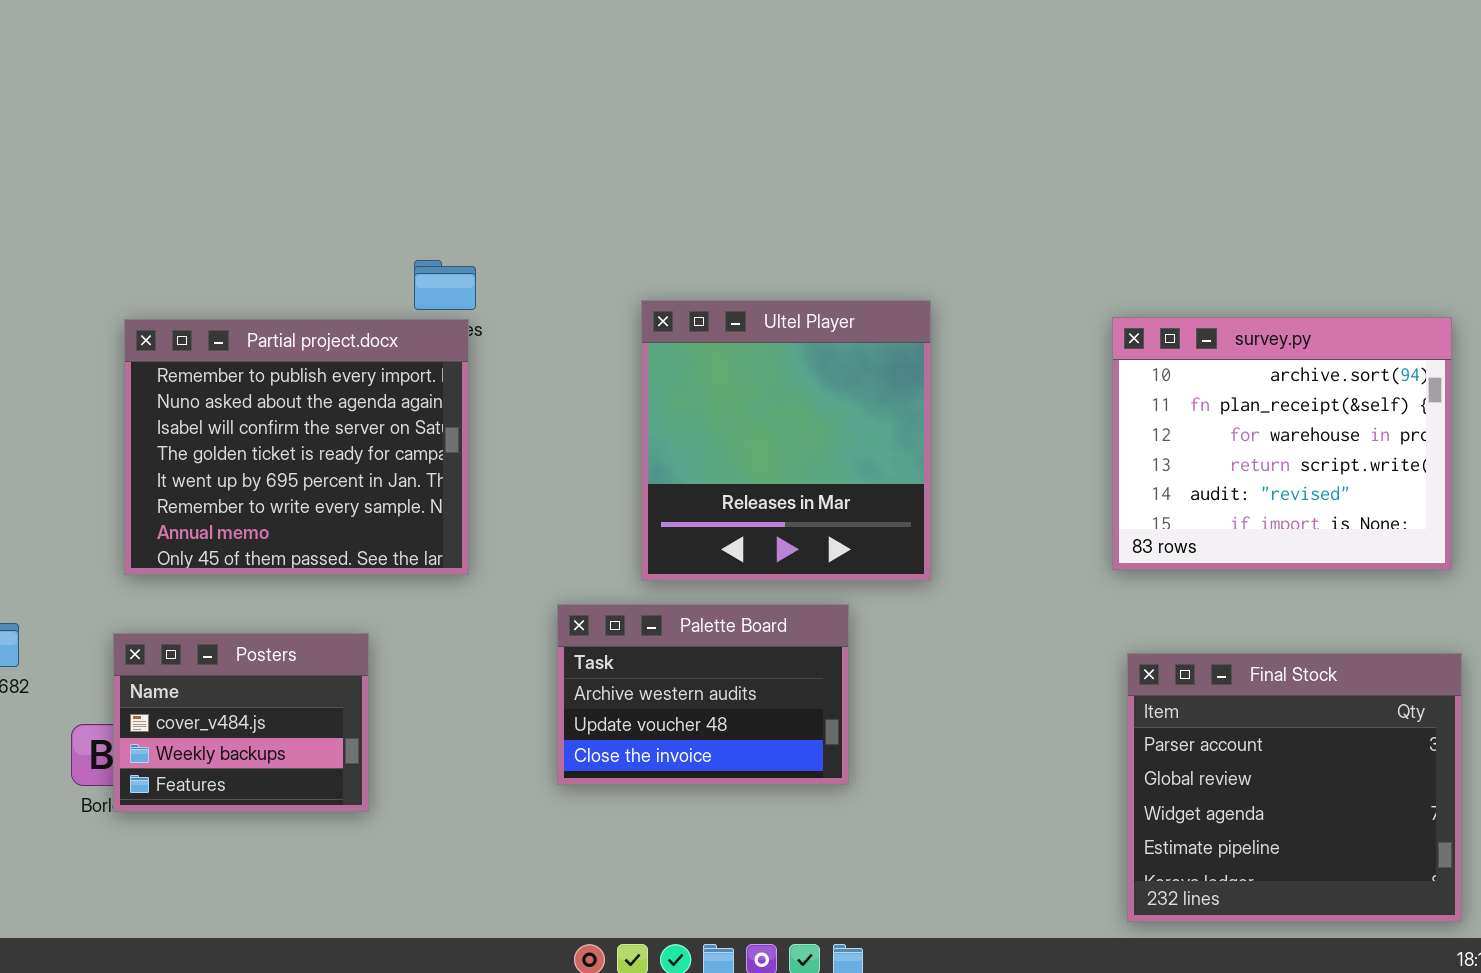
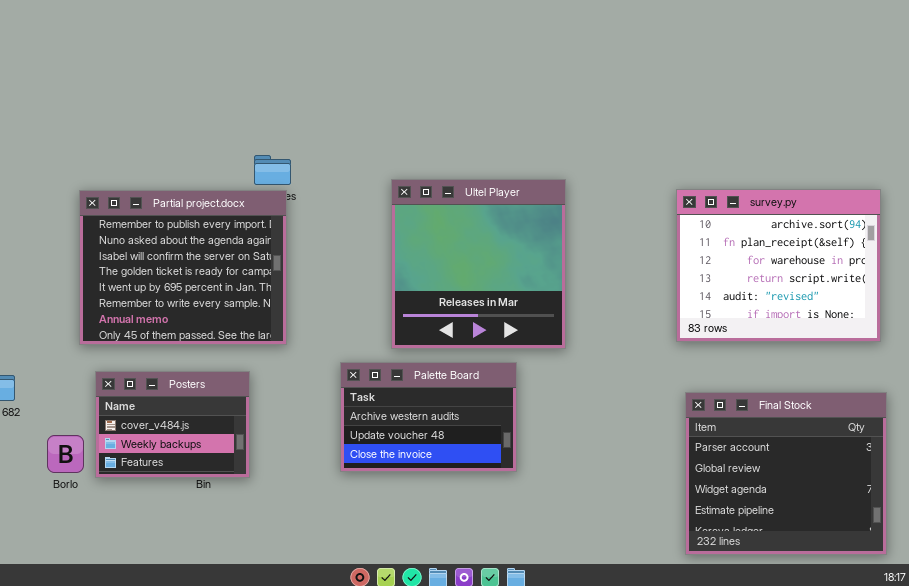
Posters: [113,633,369,812] -> [95,371,250,478], moved

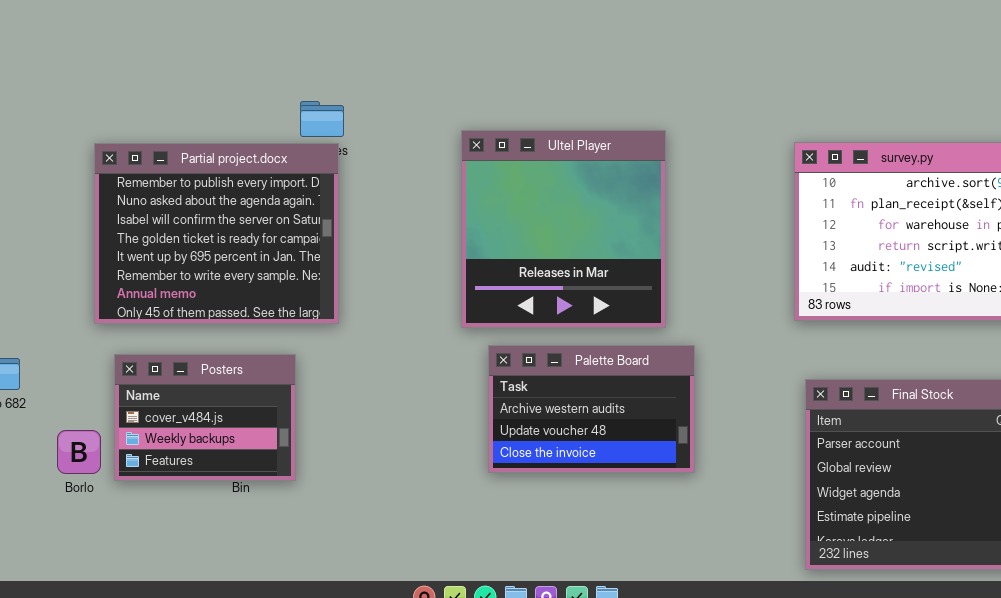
Palette Board: [340,362,517,472] -> [488,345,695,473], moved

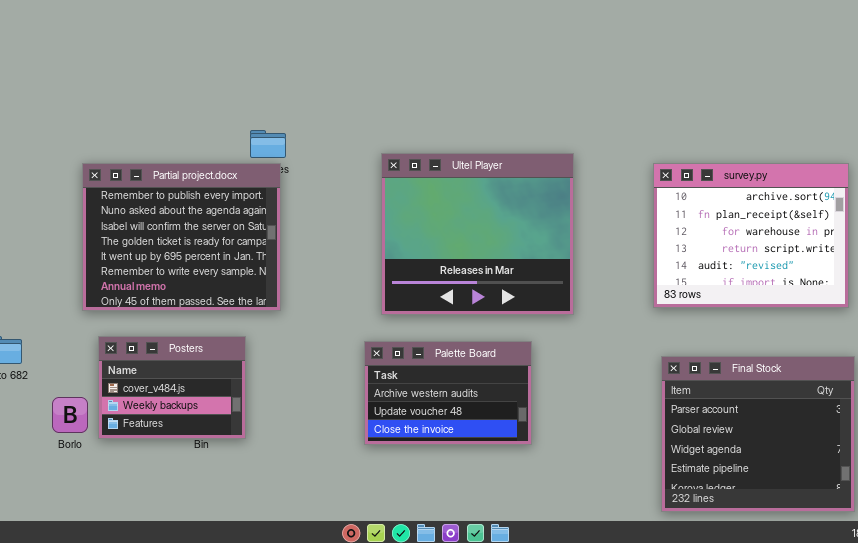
Ultel Player: [461,130,666,328] -> [381,153,574,315], resized
Palette Board: [488,345,695,473] -> [364,341,532,445], moved

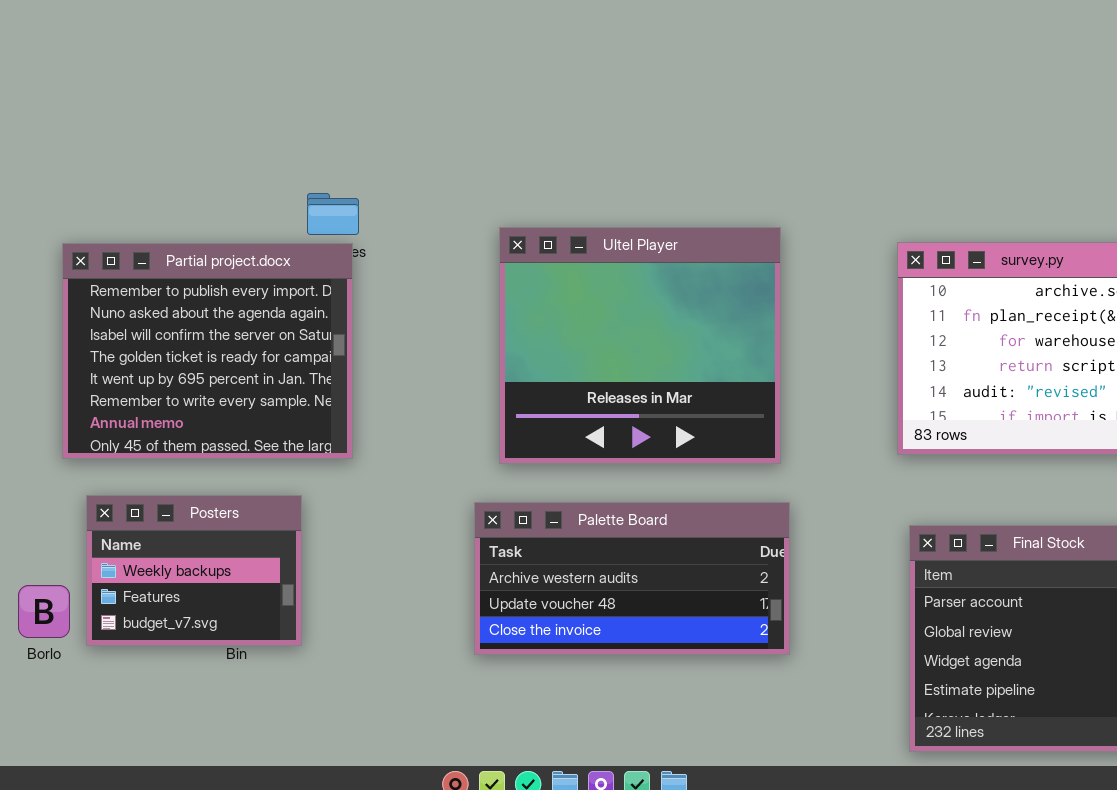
Posters: [98,336,246,439] -> [86,495,302,646], scrolled down 1 row
Palette Board: [364,341,532,445] -> [474,502,790,655], resized

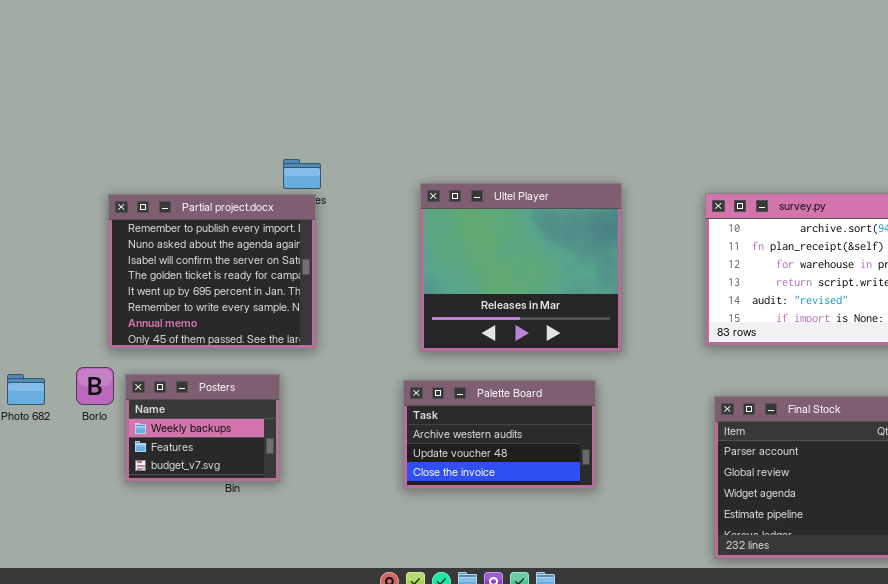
Palette Board: [474,502,790,655] -> [403,380,596,489], resized
Borlo: [18,585,70,638] -> [76,367,114,405], moved

